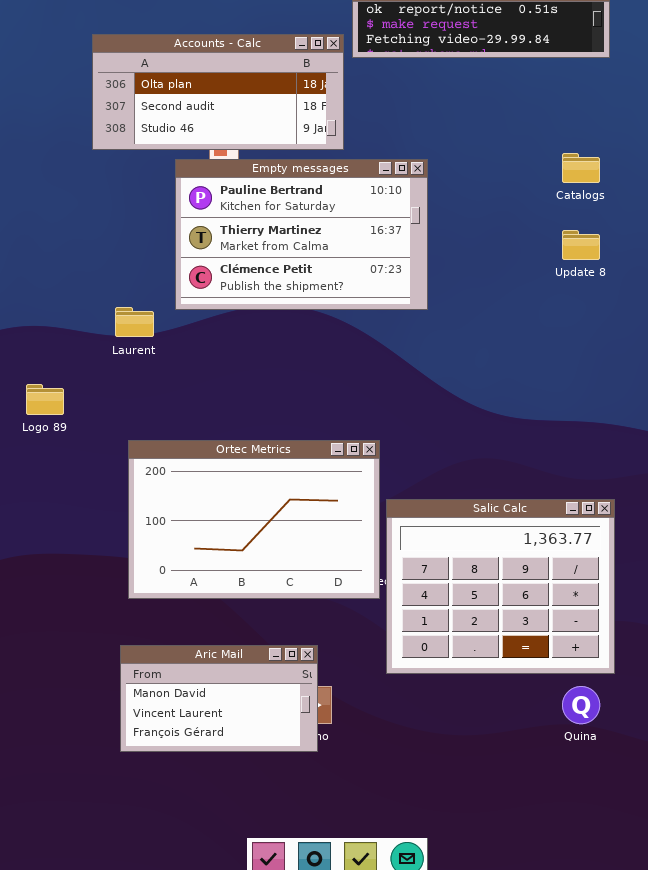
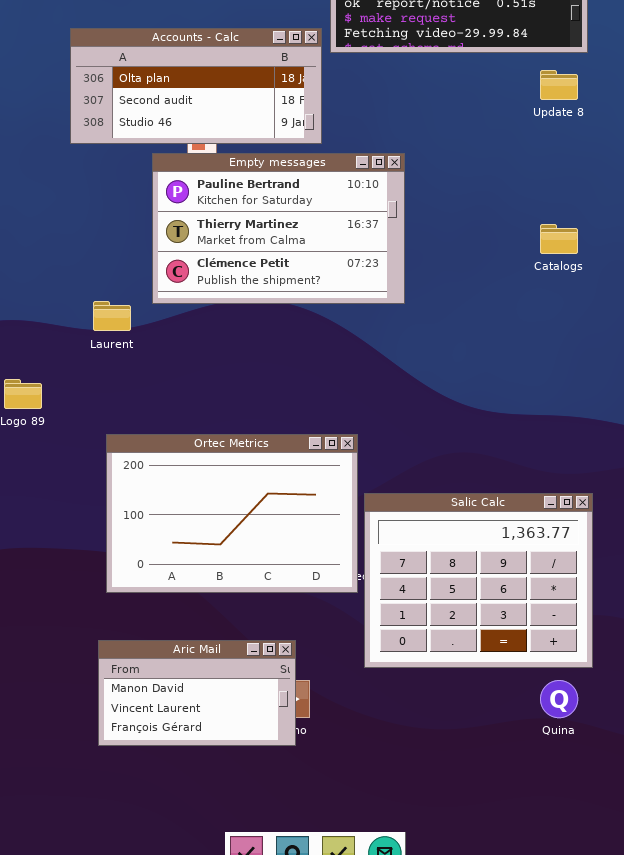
Catalogs: [562,153,600,183] -> [540,224,578,254], moved
Update 8: [562,230,600,260] -> [540,70,578,100], moved

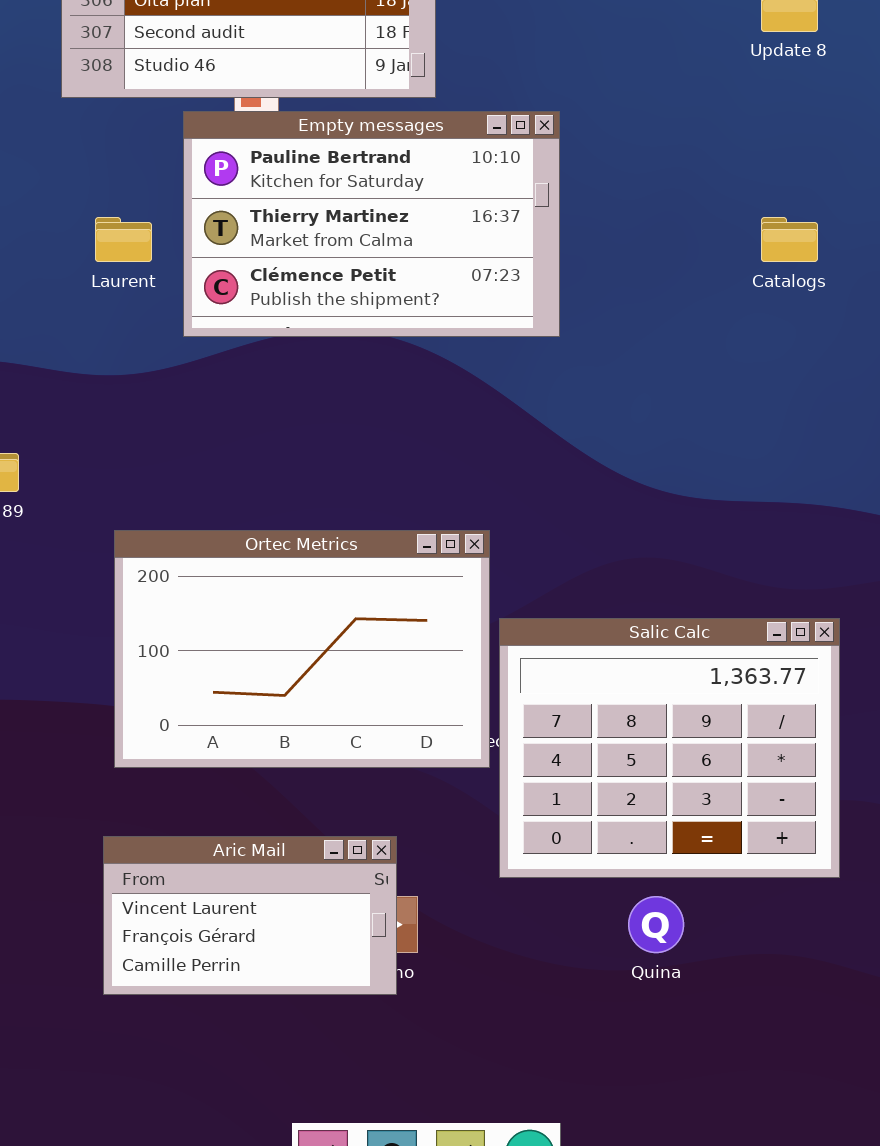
Laurent: [93,301,131,331] -> [95,217,152,262], moved
Aric Mail: [98,640,296,746] -> [103,836,397,995], scrolled down 1 row
Quina: [540,680,578,718] -> [628,896,684,953], moved

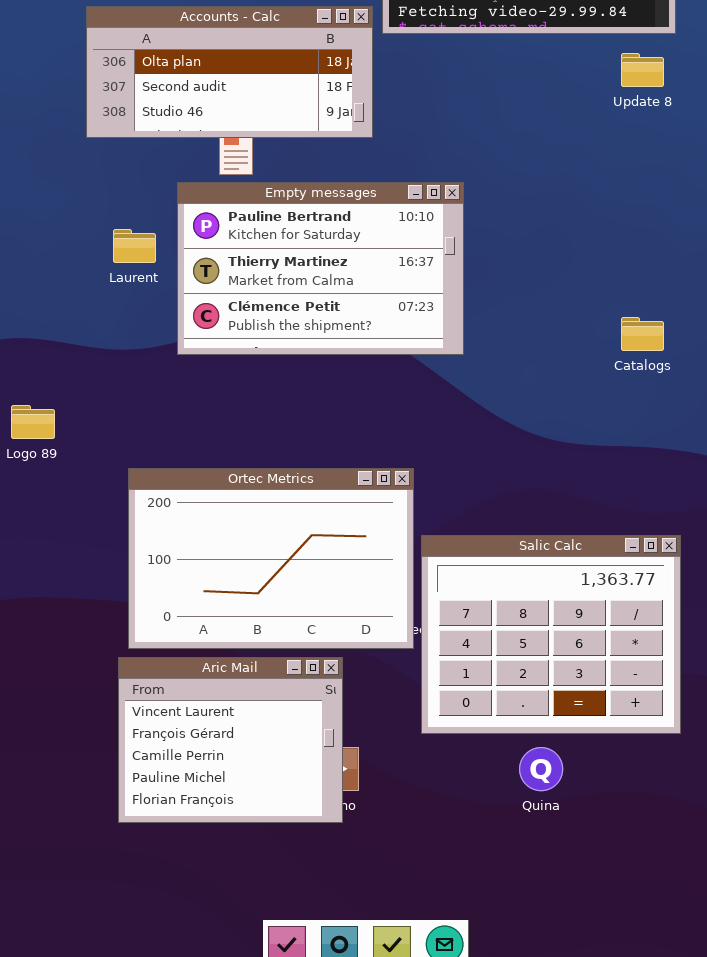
Empty messages: [183,111,560,337] -> [177,182,464,355], moved
Catalogs: [761,217,818,262] -> [621,317,664,351], moved
Aric Mail: [103,836,397,995] -> [118,657,343,823], resized

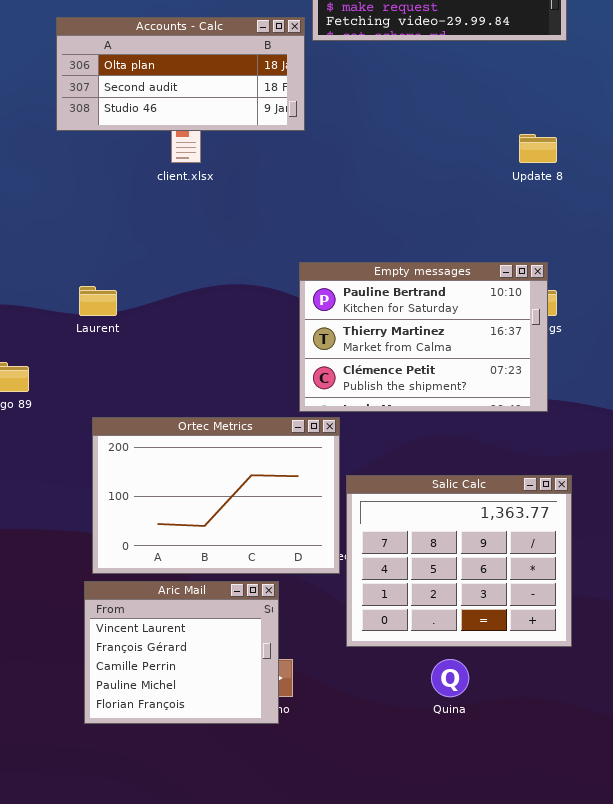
Update 8: [621,53,664,87] -> [519,134,557,163], moved
Empty messages: [177,182,464,355] -> [299,262,548,412], moved
Laurent: [113,229,156,263] -> [79,286,117,316], moved

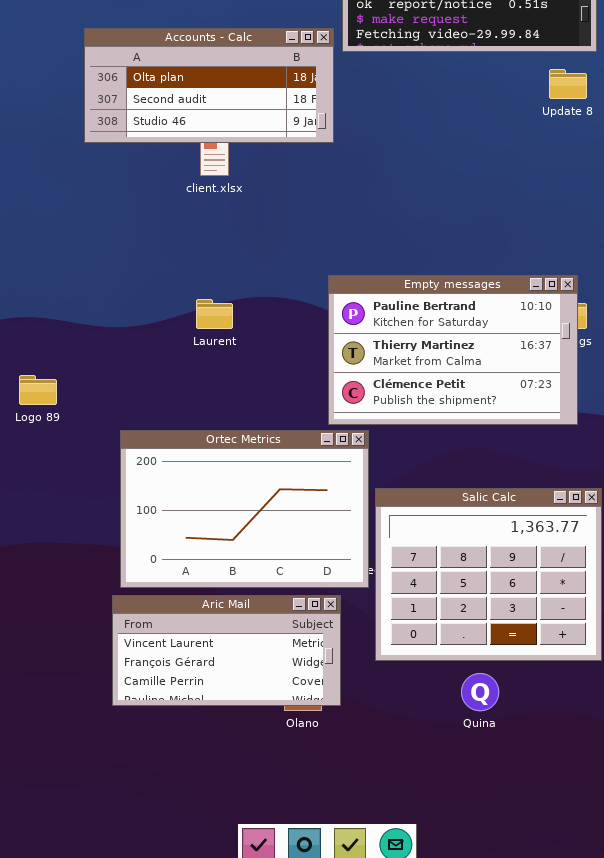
Update 8: [519,134,557,163] -> [549,69,587,99], moved
Laurent: [79,286,117,316] -> [196,299,233,329], moved
Aric Mail: [84,581,279,724] -> [112,595,341,706], resized

